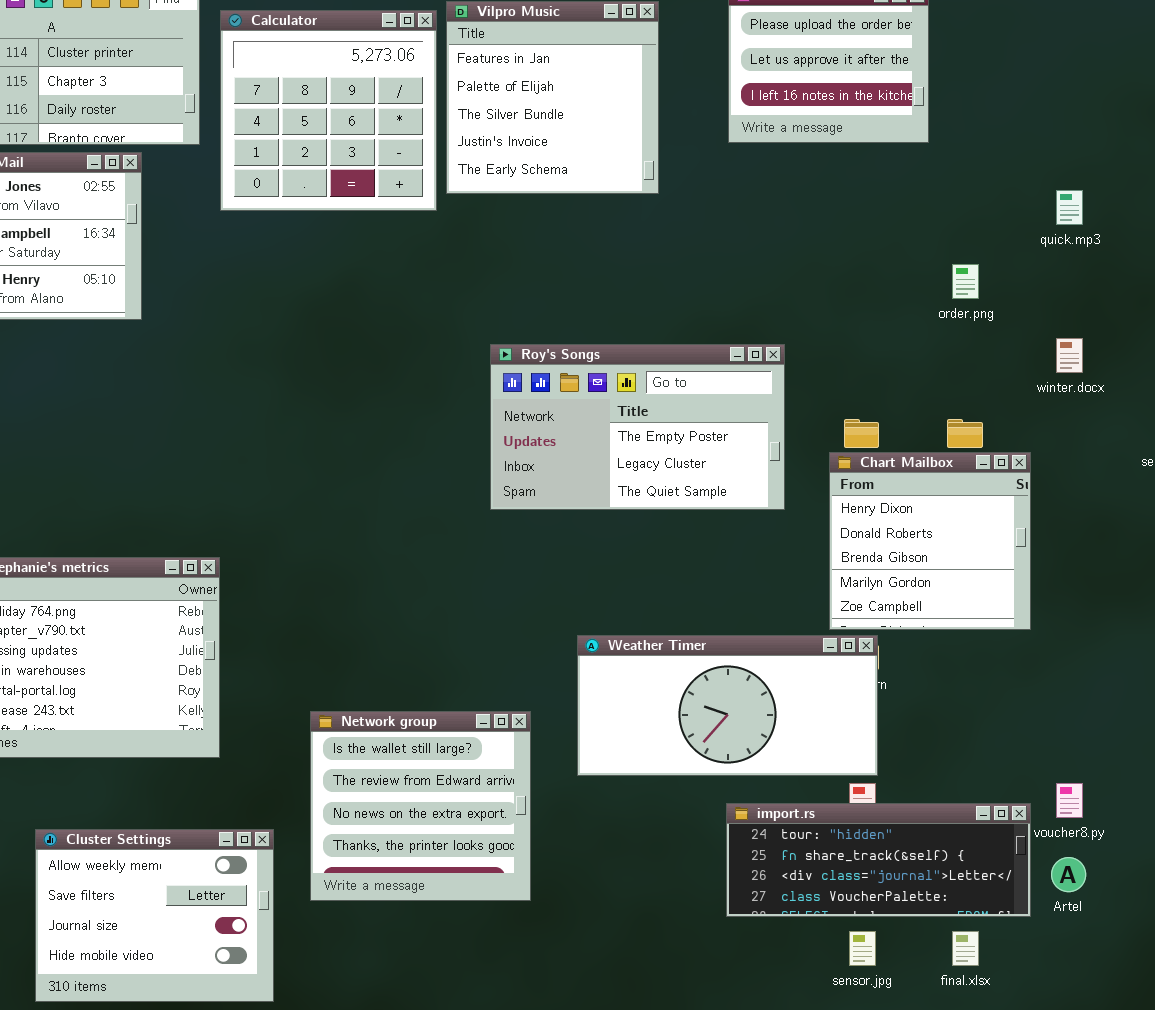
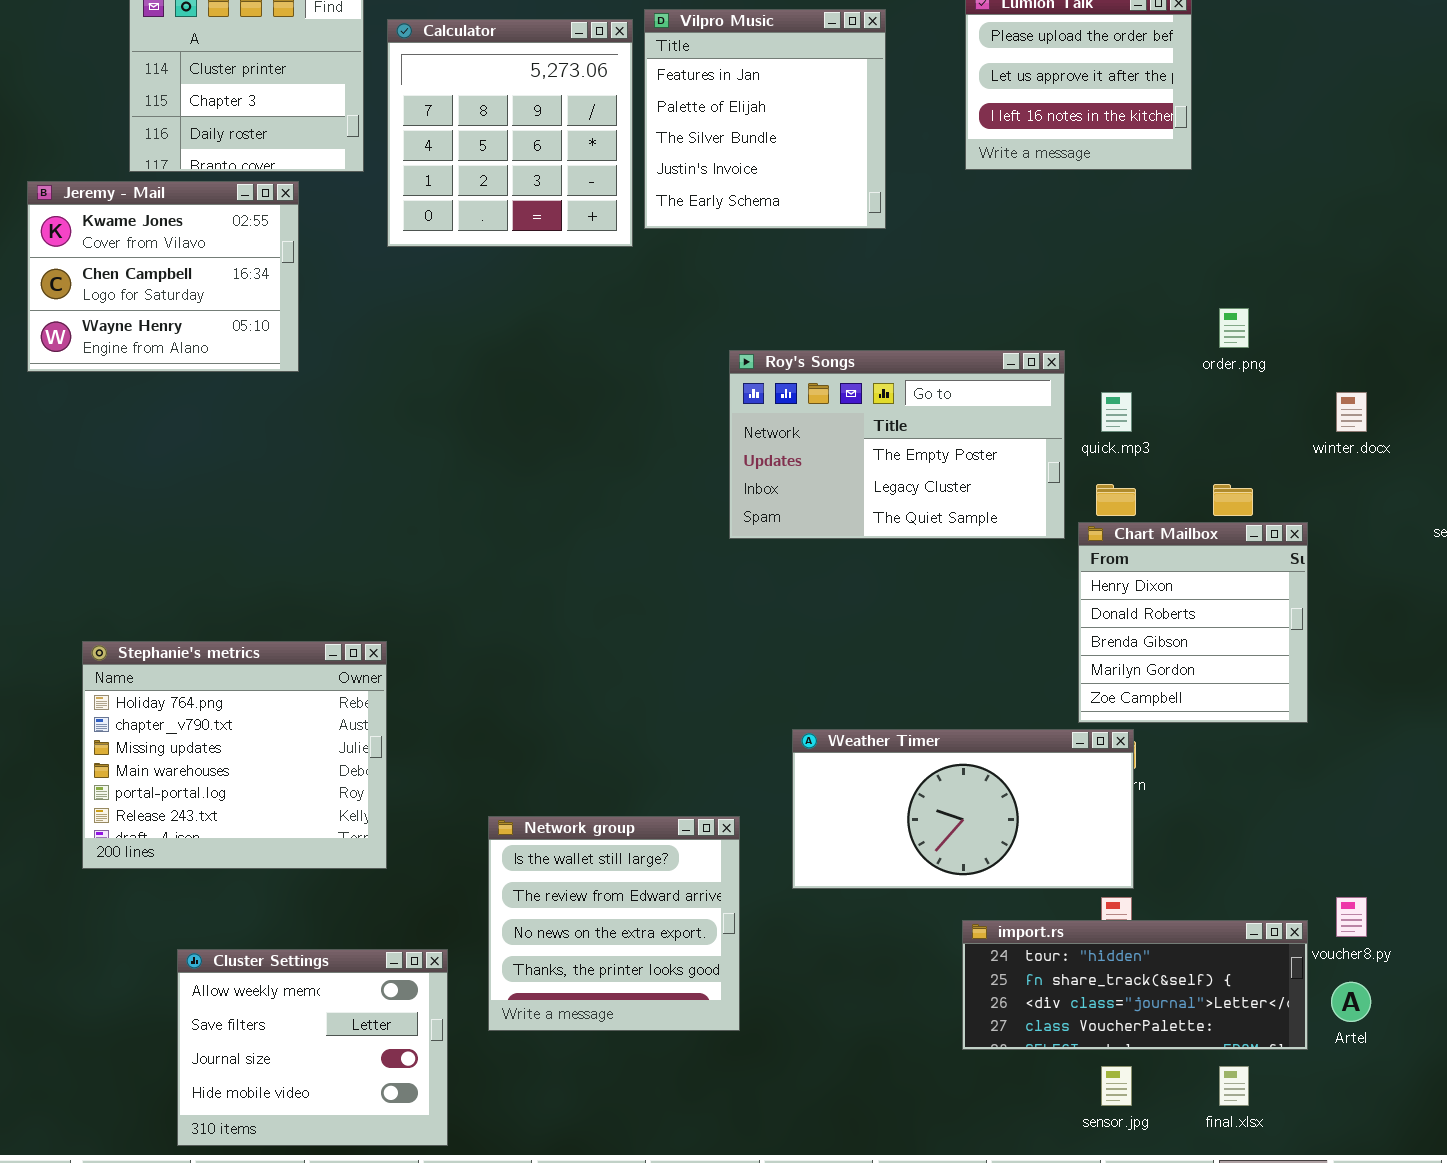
quick.mp3: [1056,190,1083,225] -> [1101,392,1132,432], moved
Roy's Songs: [490,344,785,510] -> [729,350,1065,539], moved

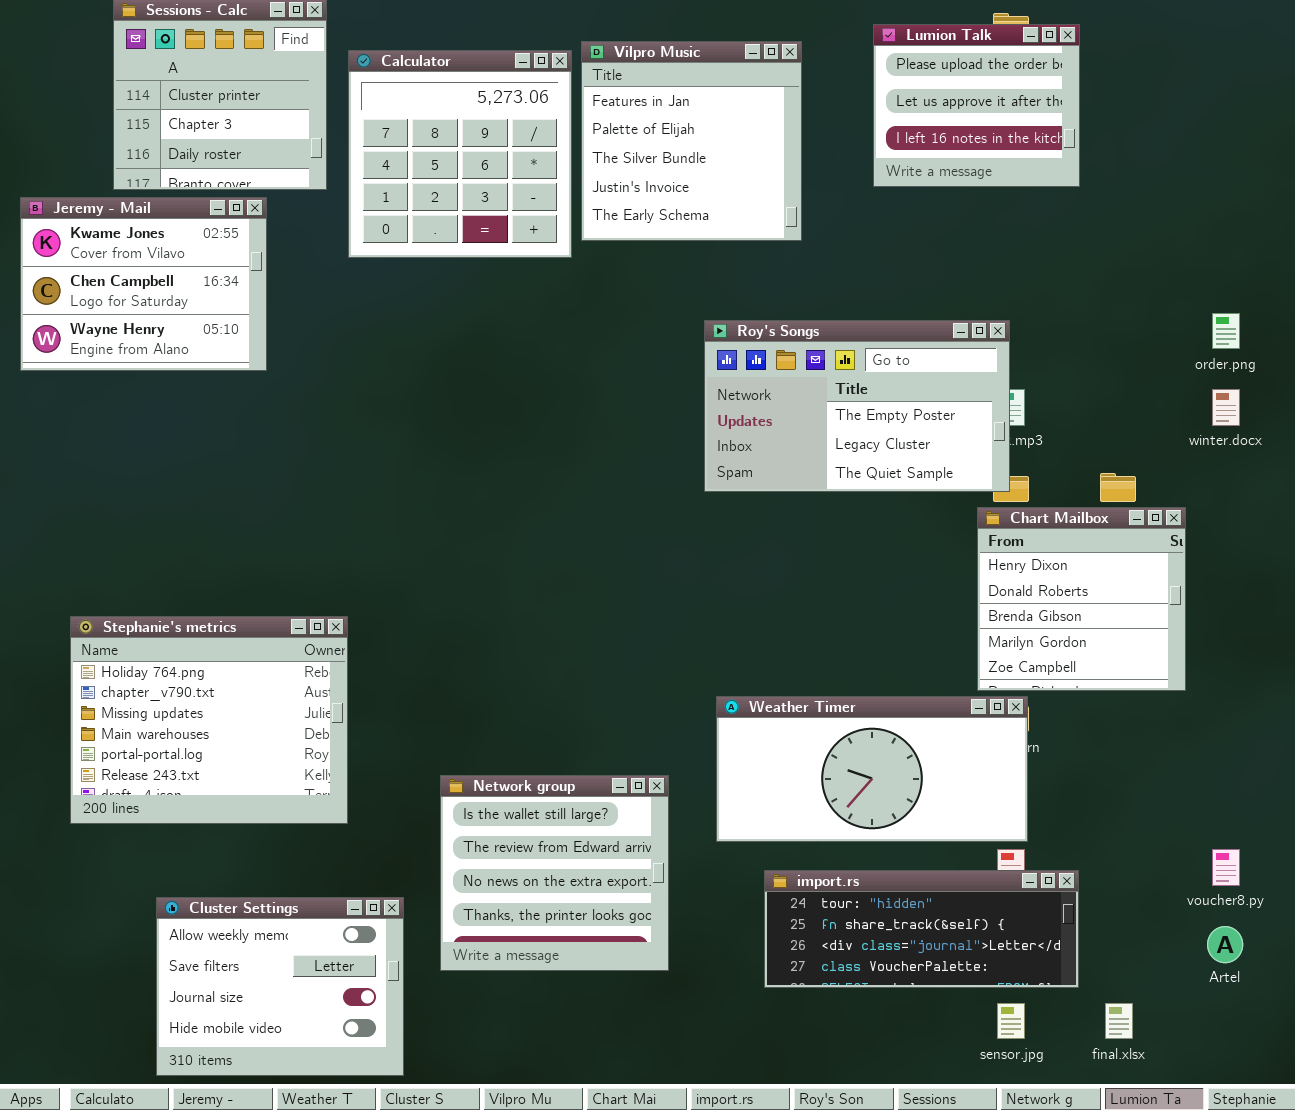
order.png: [1219,308,1249,348] -> [1212,313,1240,349], moved
Roy's Songs: [729,350,1065,539] -> [704,320,1010,492], moved
import.rs: [962,920,1308,1050] -> [764,870,1079,988], moved

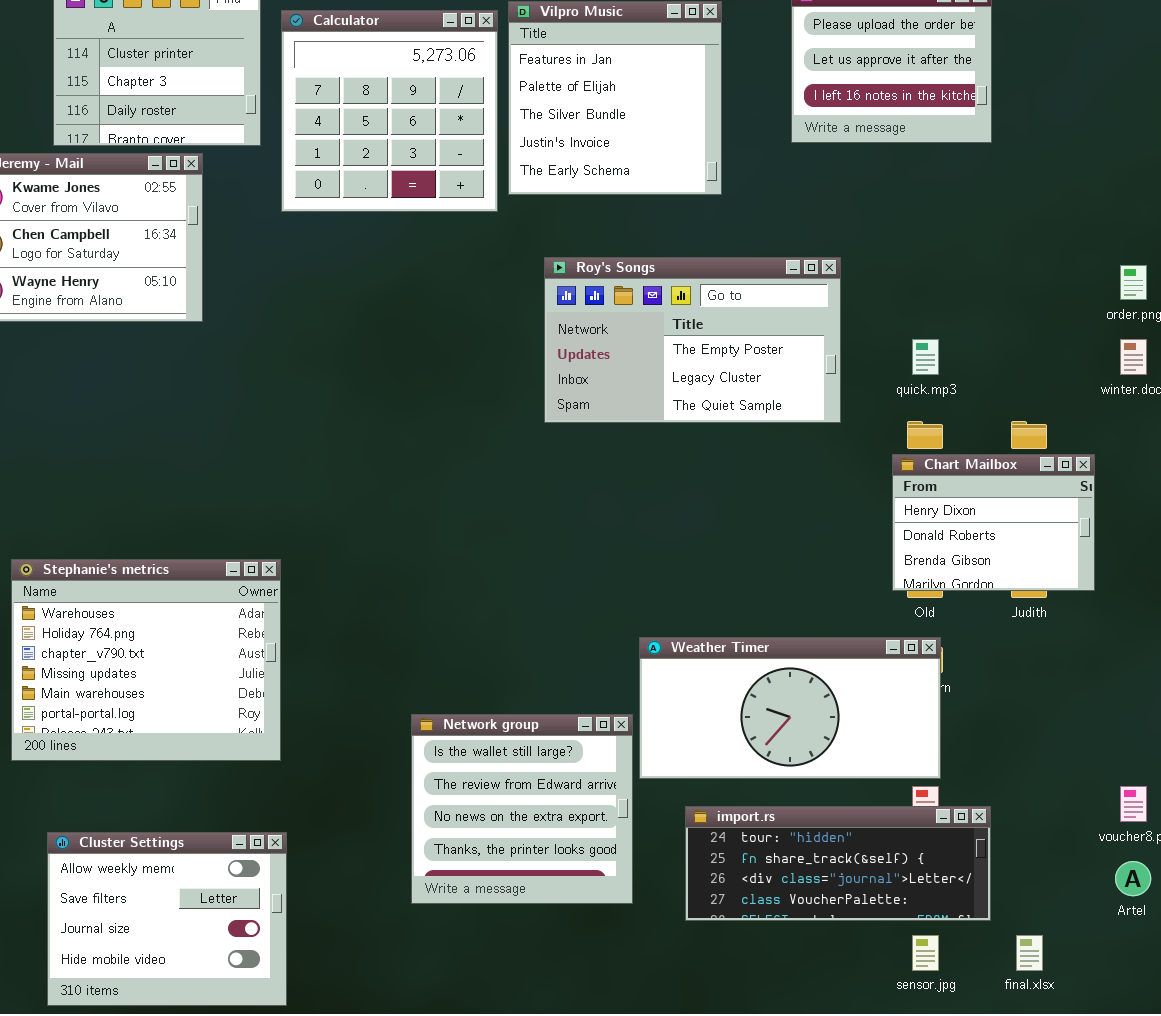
Roy's Songs: [704,320,1010,492] -> [544,257,841,423], moved
Chart Mailbox: [977,507,1186,691] -> [892,454,1095,591], resized
Stephanie's metrics: [70,616,348,824] -> [11,559,281,761], scrolled up 1 row
Network group: [440,775,669,971] -> [411,714,633,904], moved
Cluster Settings: [156,897,404,1076] -> [47,832,287,1006], moved

